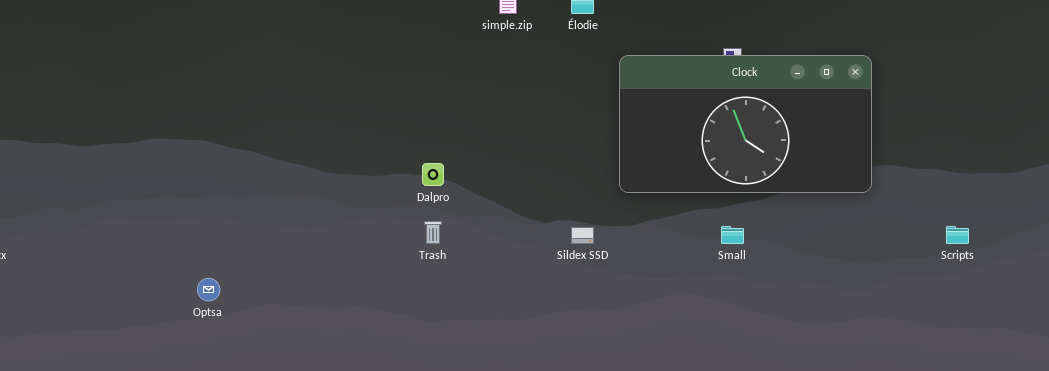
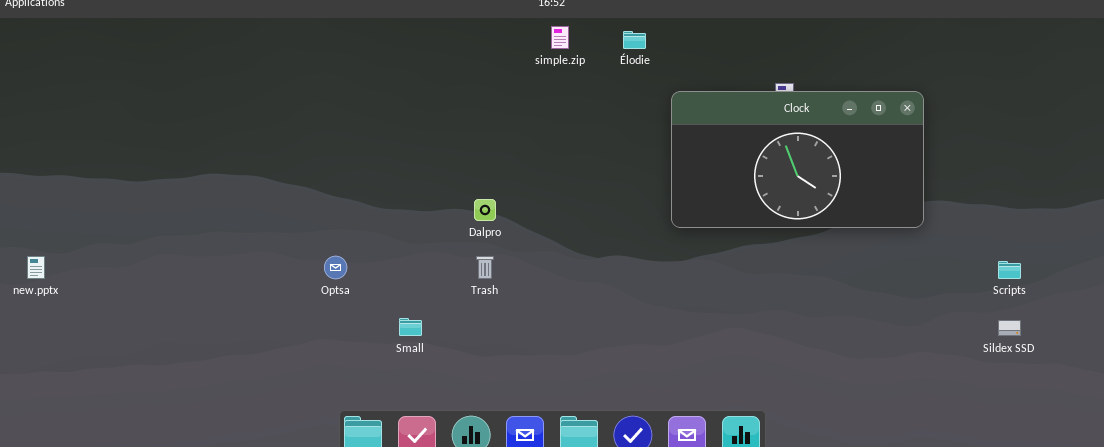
Small: [721,226,744,244] -> [399,318,422,336], moved
Sildex SSD: [571,227,594,244] -> [998,320,1021,336], moved
Optsa: [197,278,220,301] -> [324,256,347,279], moved

